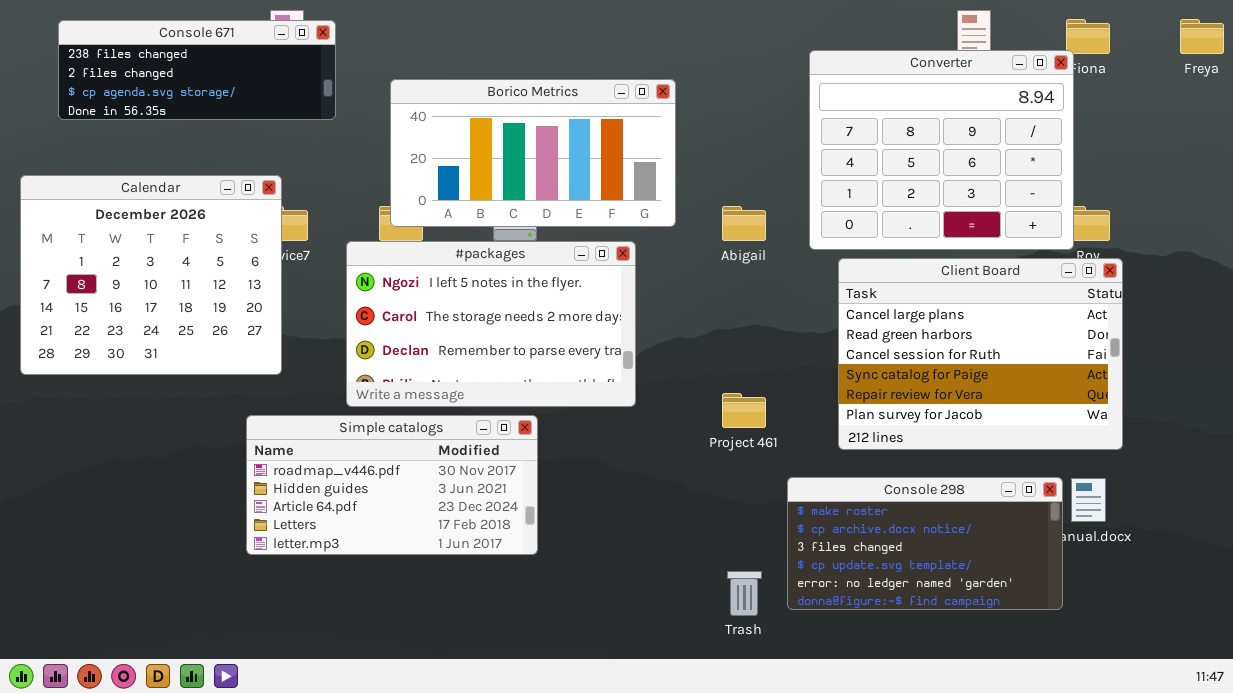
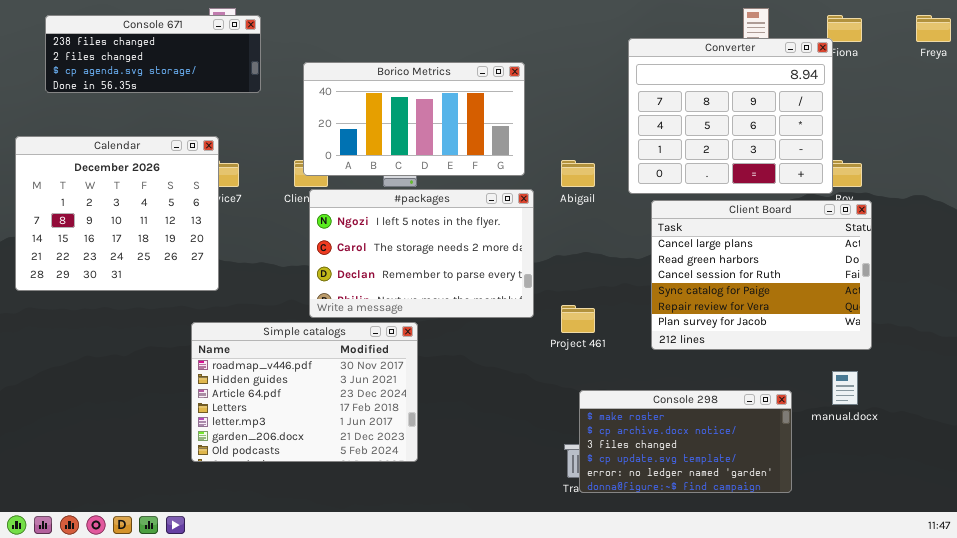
#packages: [346,241,636,407] -> [309,189,534,318], moved
Simple catalogs: [246,415,538,555] -> [191,322,418,462], resized
Console 298: [787,477,1063,610] -> [579,390,792,493], moved

